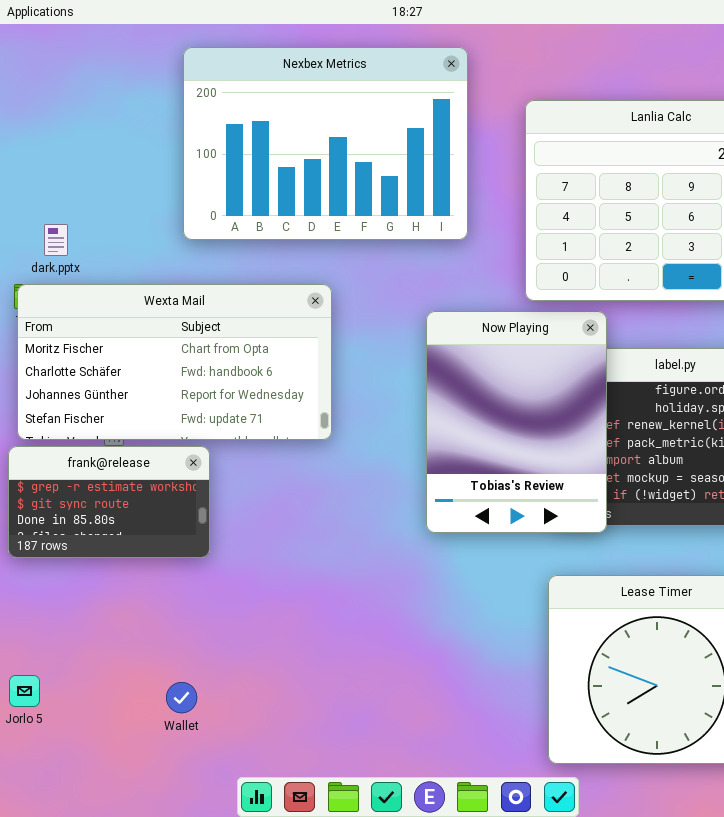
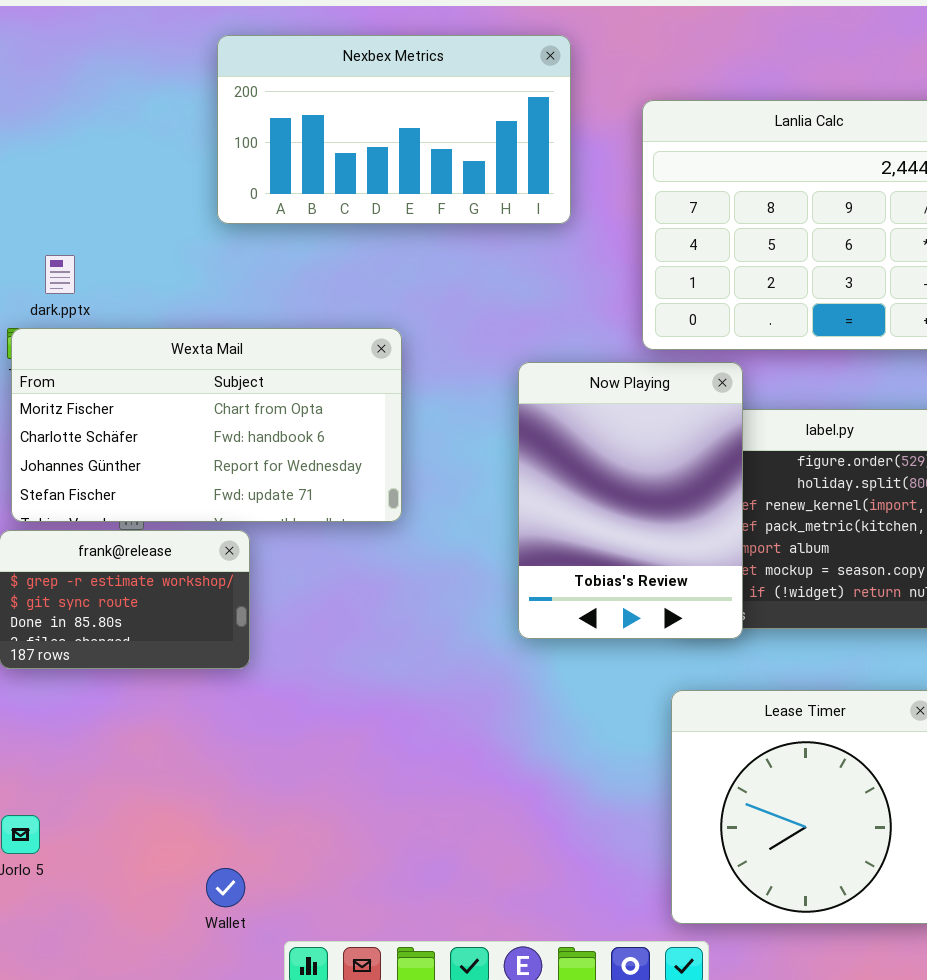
Nexbex Metrics: [183,47,468,240] -> [217,35,571,224], resized
Wallet: [166,682,197,713] -> [206,868,245,907], moved

